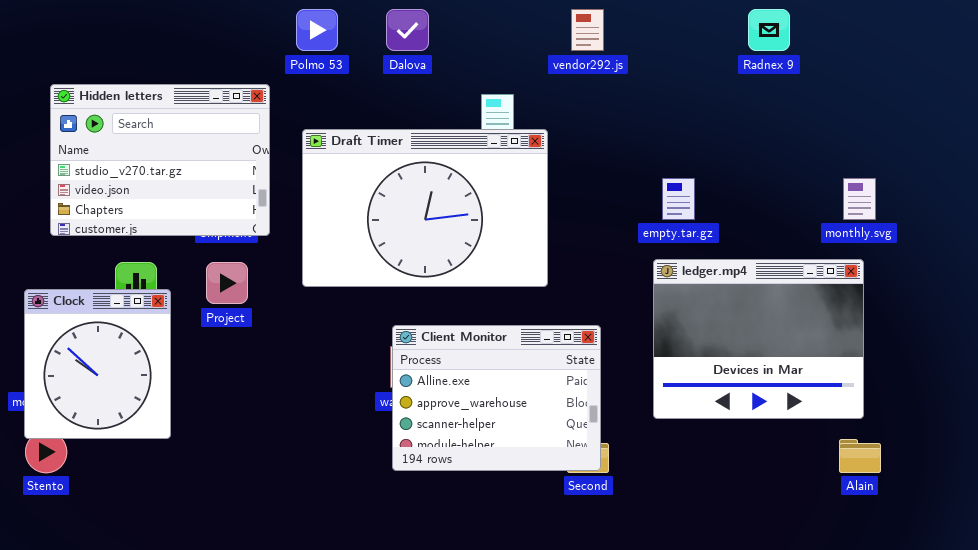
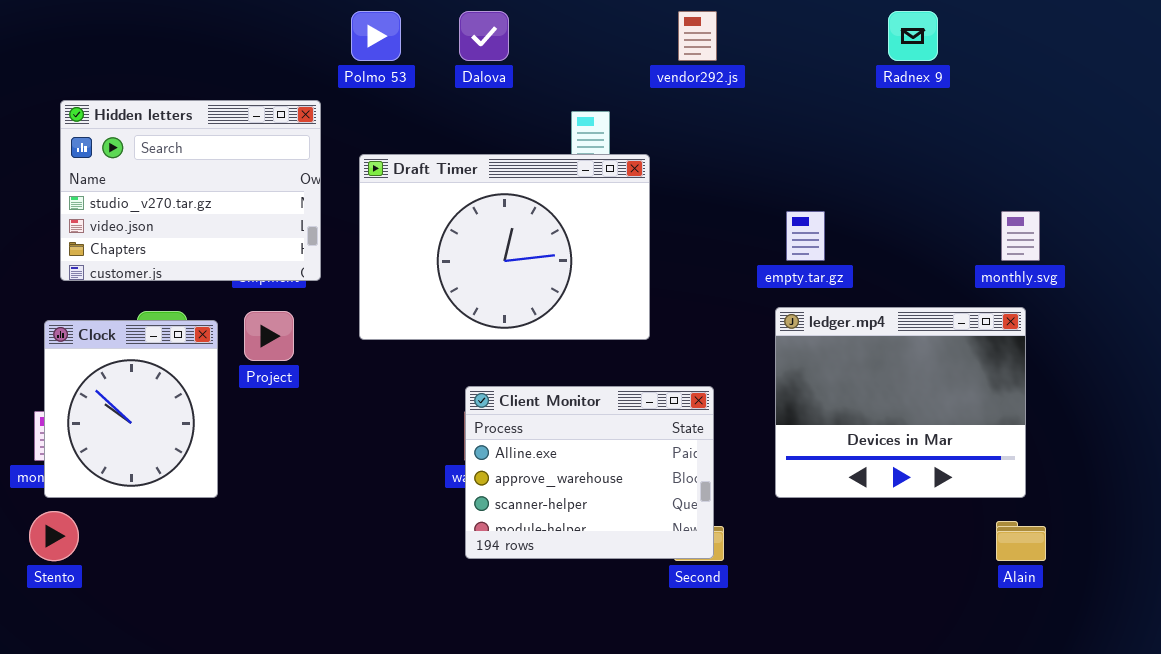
Clock: [24,289,171,439] -> [44,320,218,498], moved

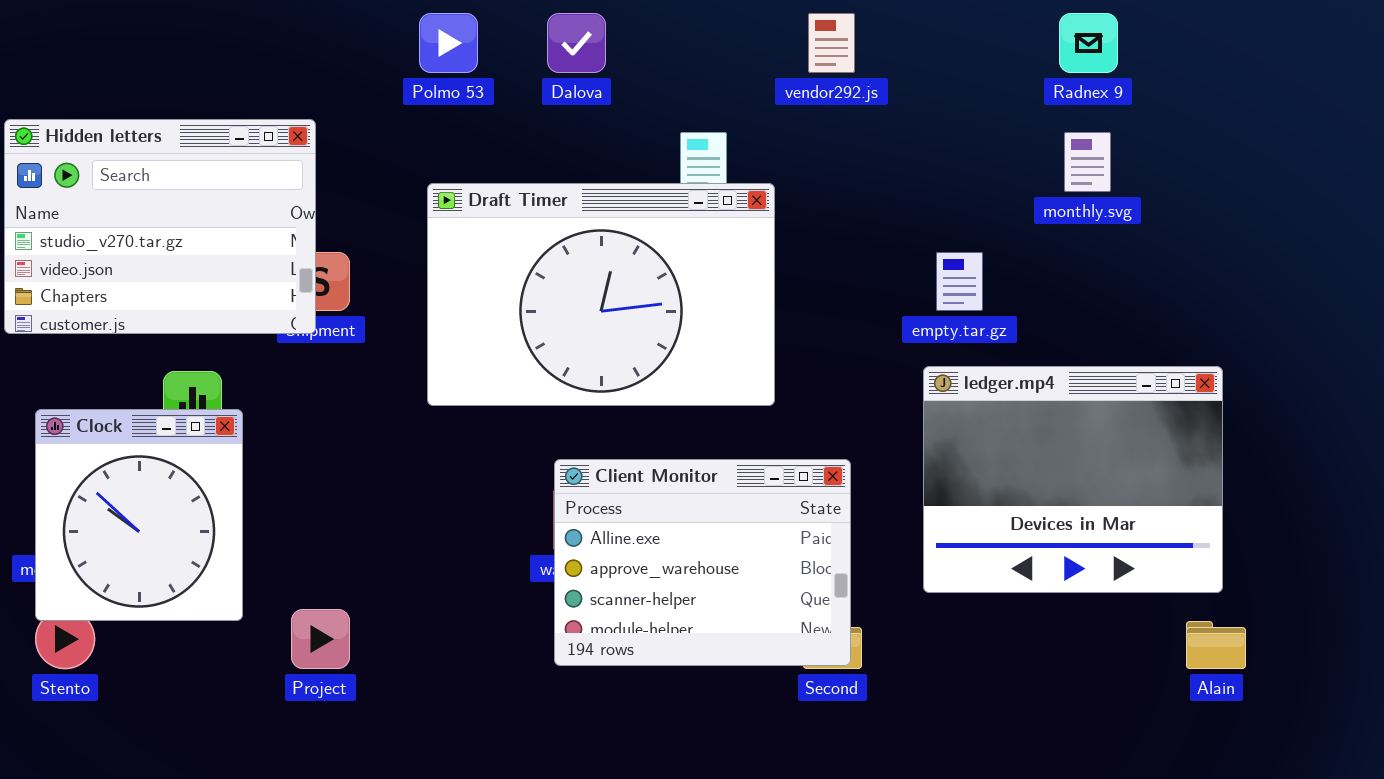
Hidden letters: [60,100,321,281] -> [4,119,316,334], moved
monthly.svg: [1001,211,1040,261] -> [1064,132,1111,192], moved
Project: [244,311,294,361] -> [291,609,350,669], moved
Clock: [44,320,218,498] -> [35,409,243,621], moved

